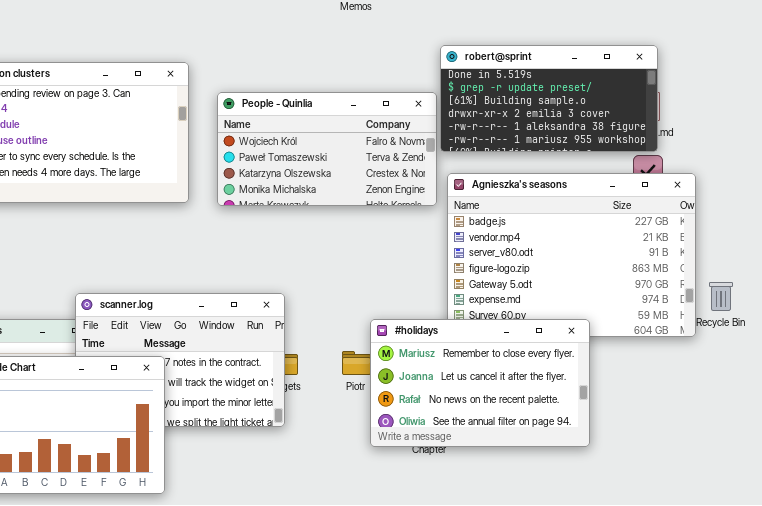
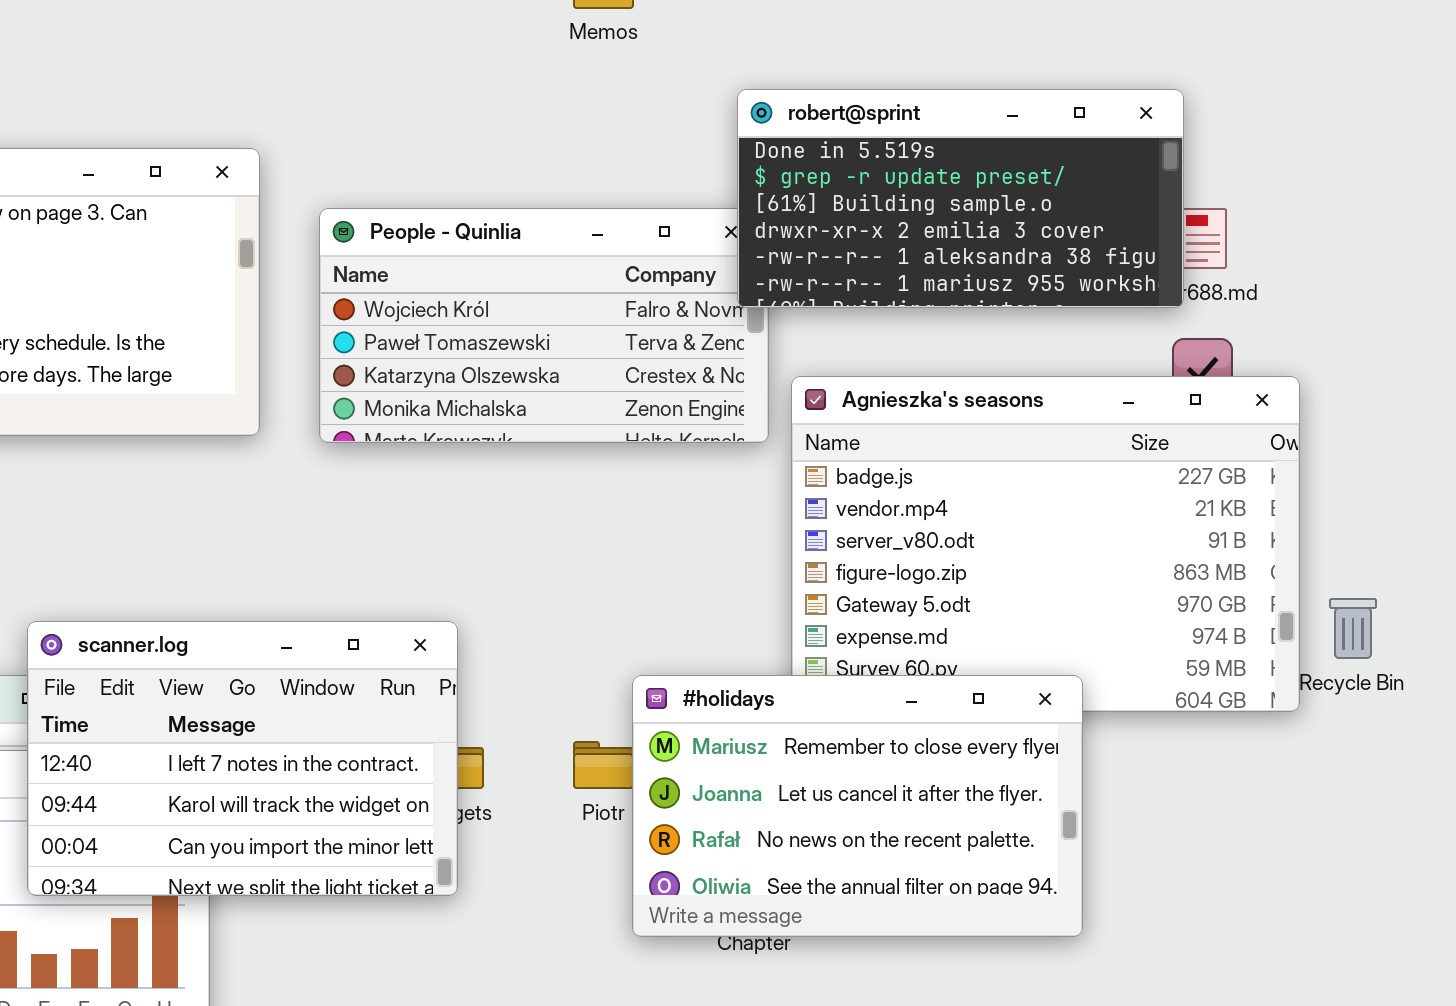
robert@sprint: [440,45,658,152] -> [737,89,1184,308], moved
scanner.log: [75,293,285,427] -> [27,621,458,896], raised

